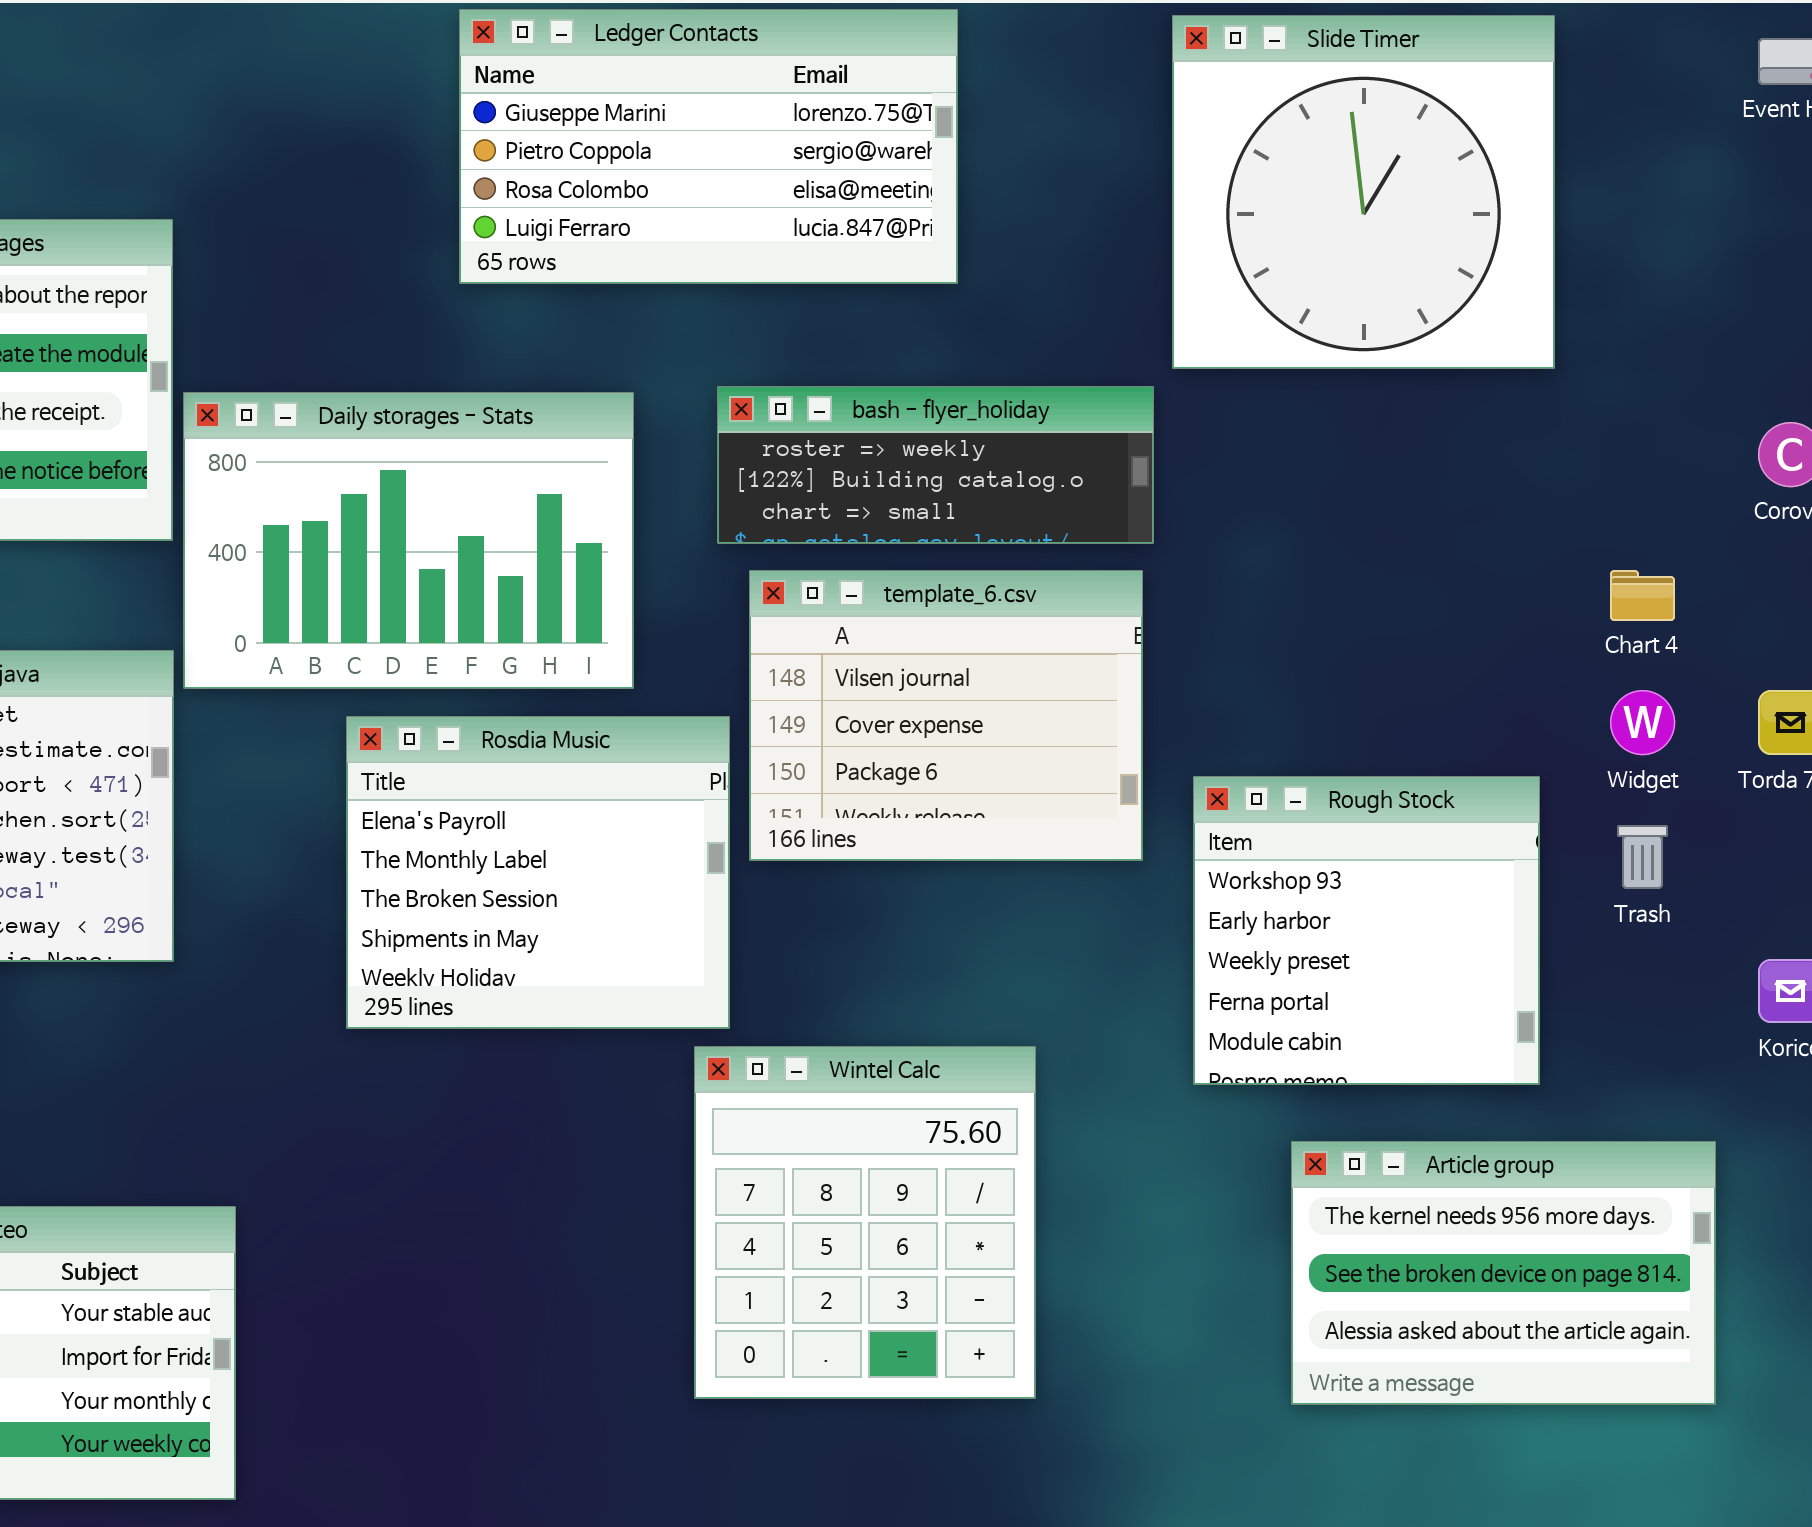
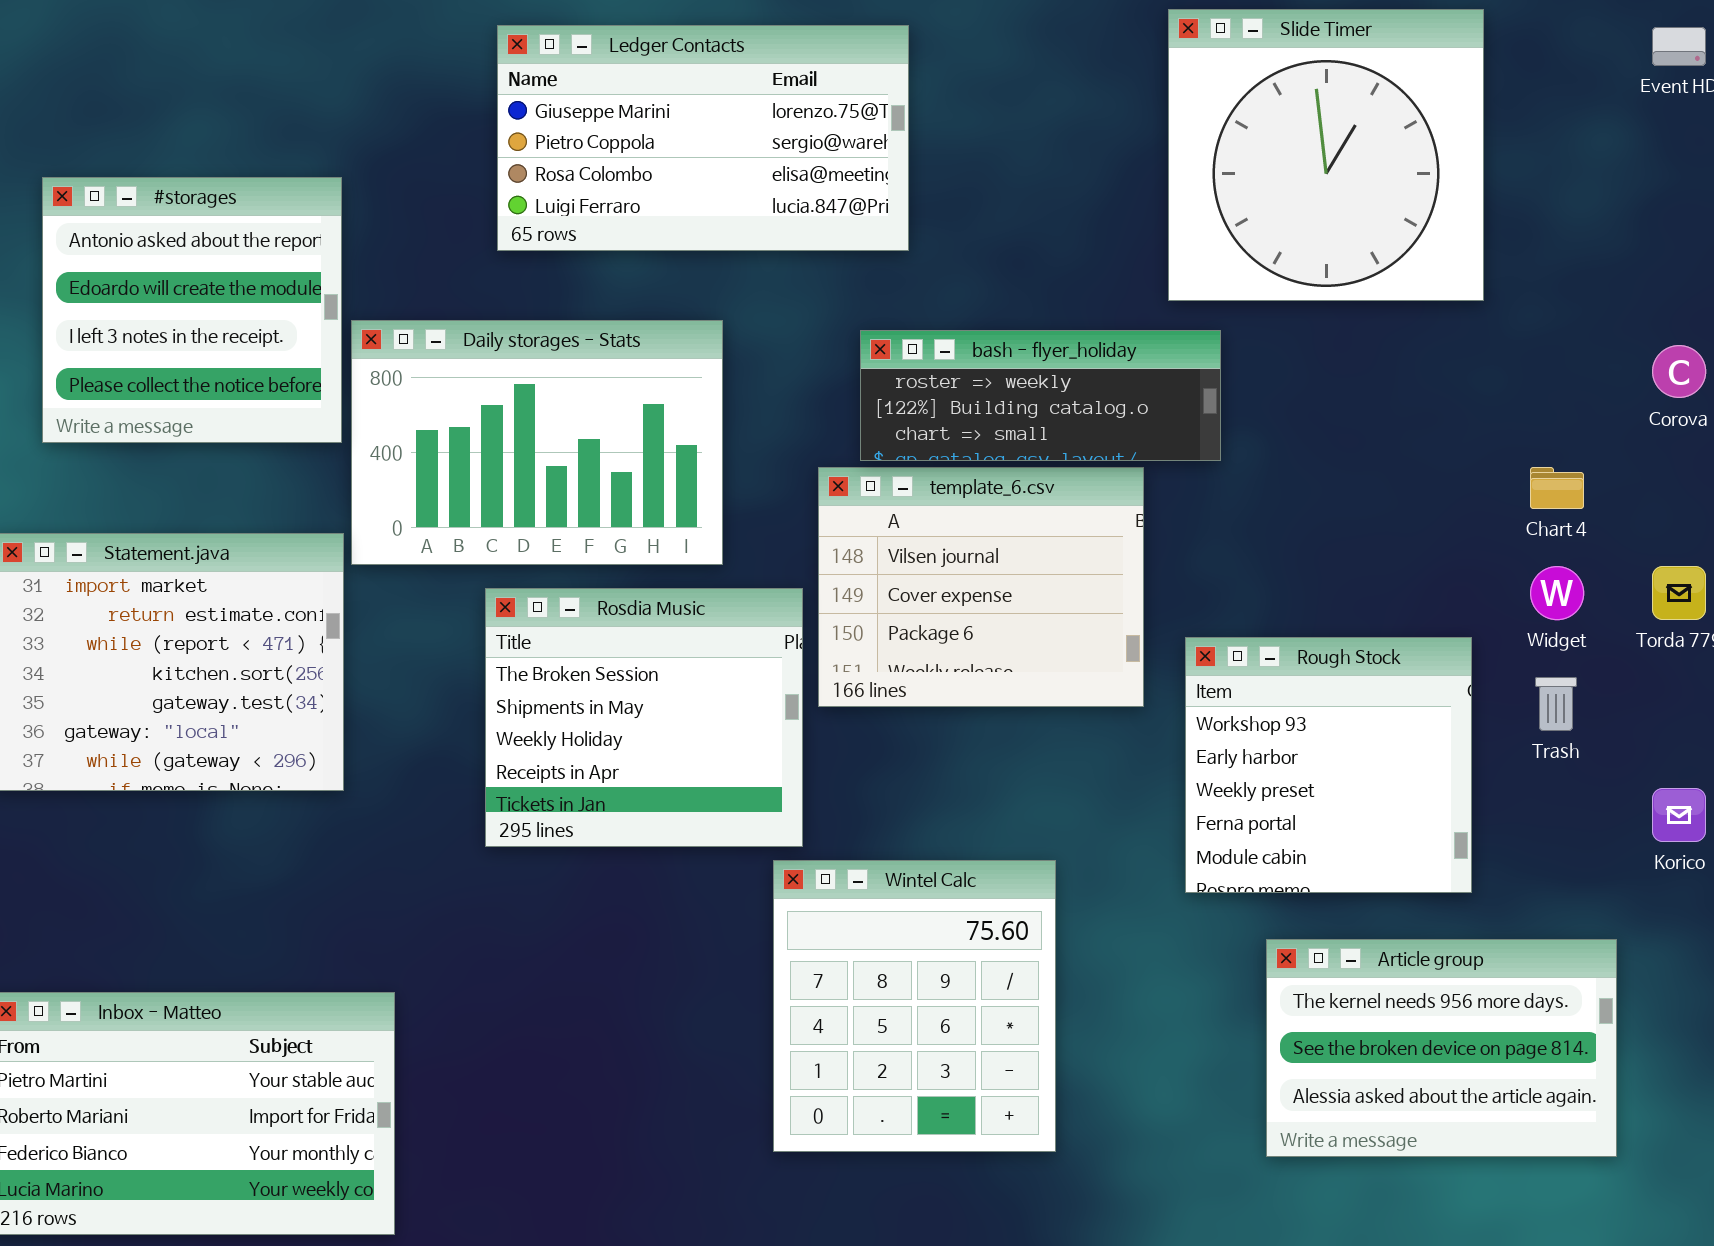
Ledger Contacts: [459,9,958,284] -> [497,25,909,251], moved
bash - flyer_holiday: [717,386,1154,544] -> [860,330,1221,461], moved
Rosdia Music: [346,716,730,1029] -> [485,588,803,847], scrolled down 2 rows

